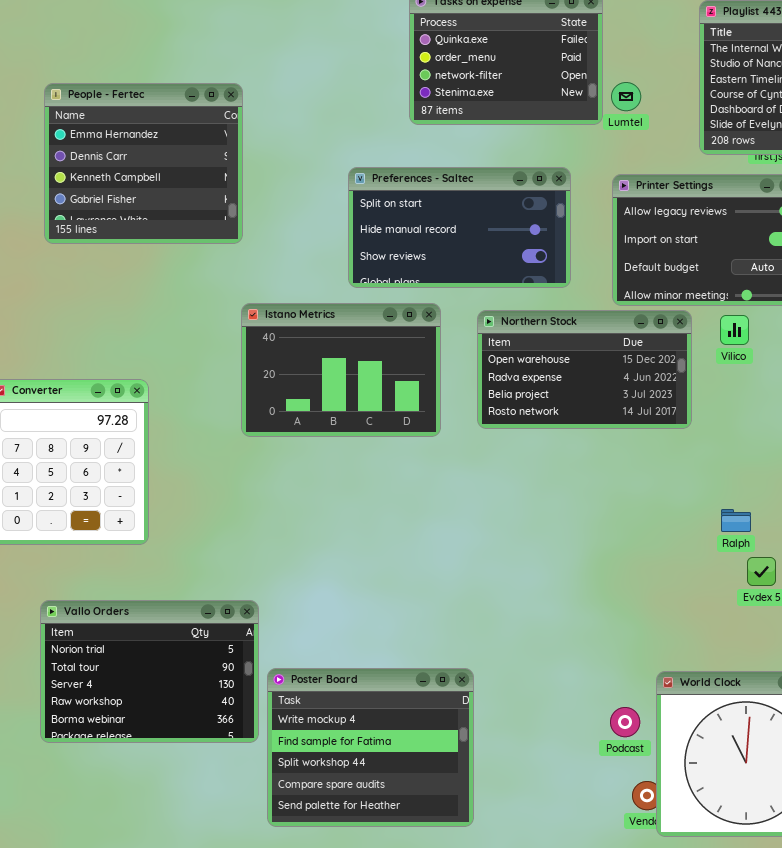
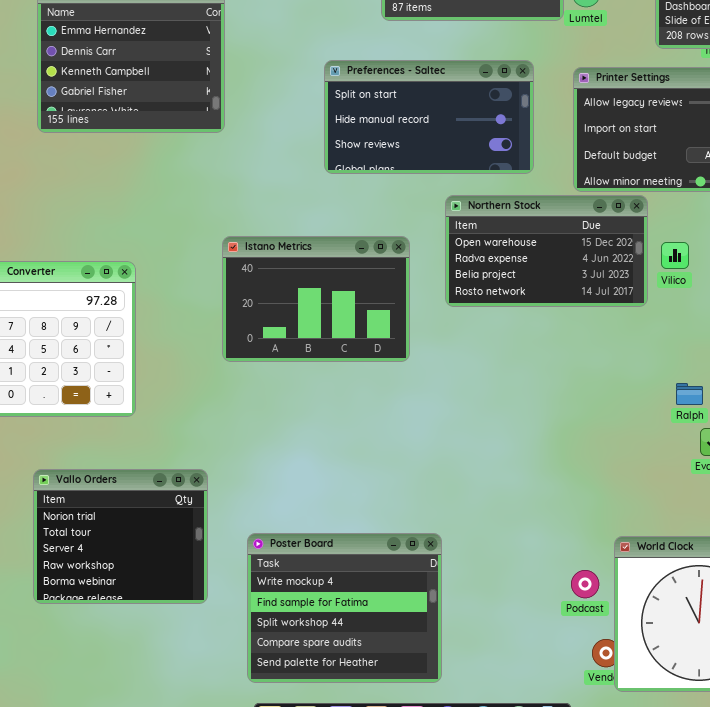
Istano Metrics: [241,303,441,437] -> [222,236,410,362], moved
Vilico: [720,315,749,345] -> [661,242,689,269], moved
Vallo Orders: [40,600,259,743] -> [33,469,208,604], resized

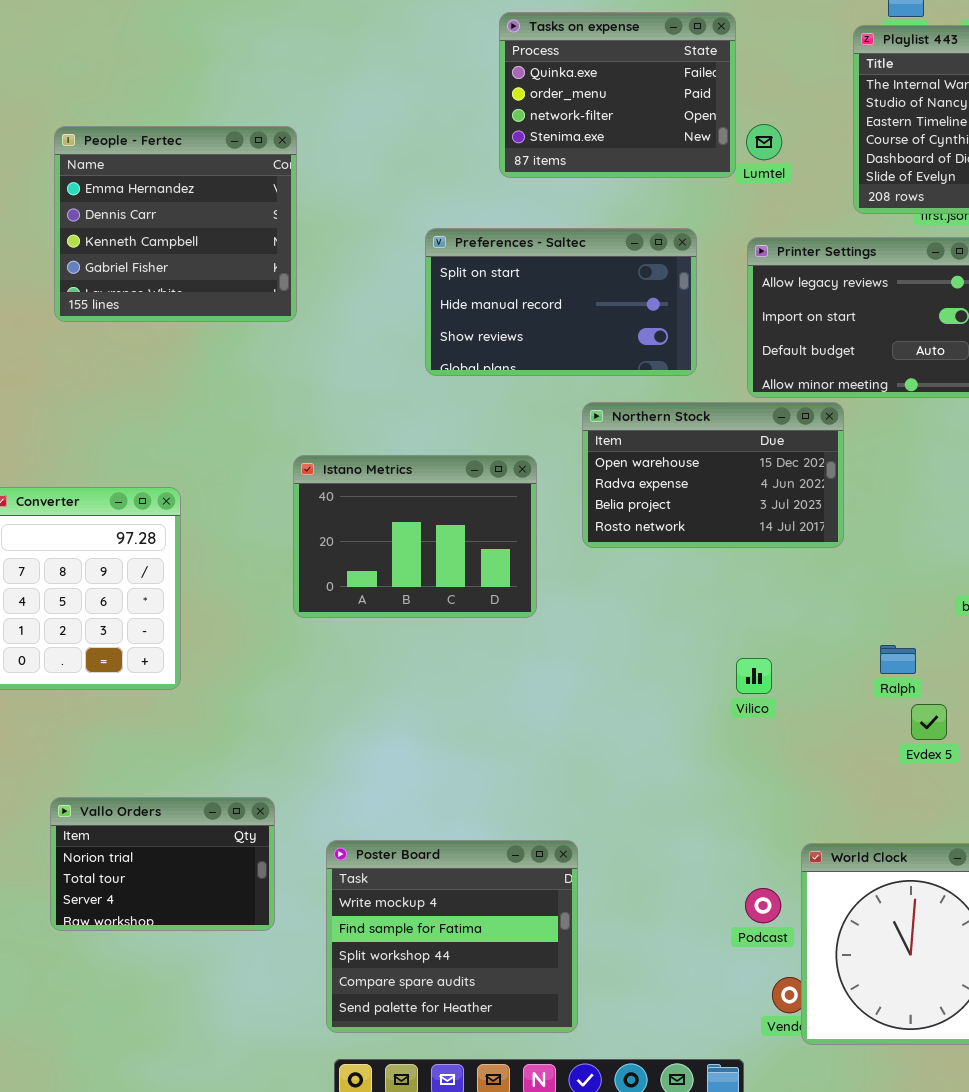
Vilico: [661,242,689,269] -> [736,658,772,694], moved
Vallo Orders: [33,469,208,604] -> [50,797,275,931], resized

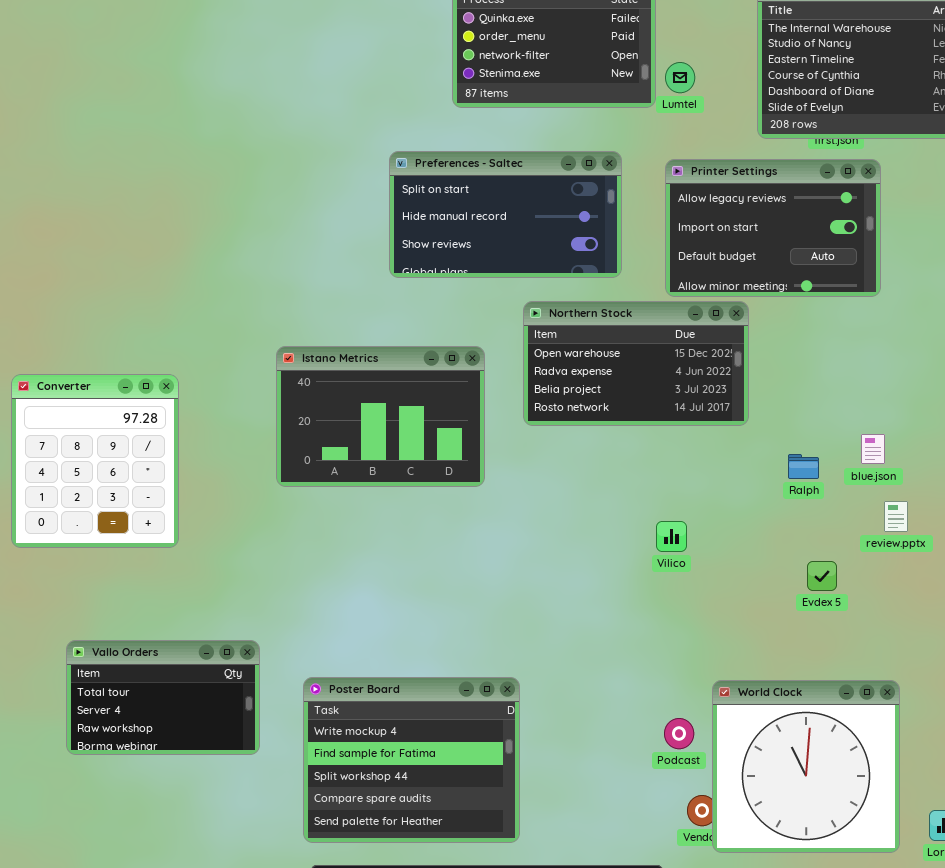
People - Fertec: [54,126,297,322] -> none, closed
Ralph: [880,645,916,674] -> [788,454,819,479], moved
Vallo Orders: [50,797,275,931] -> [66,640,260,755], scrolled down 1 row

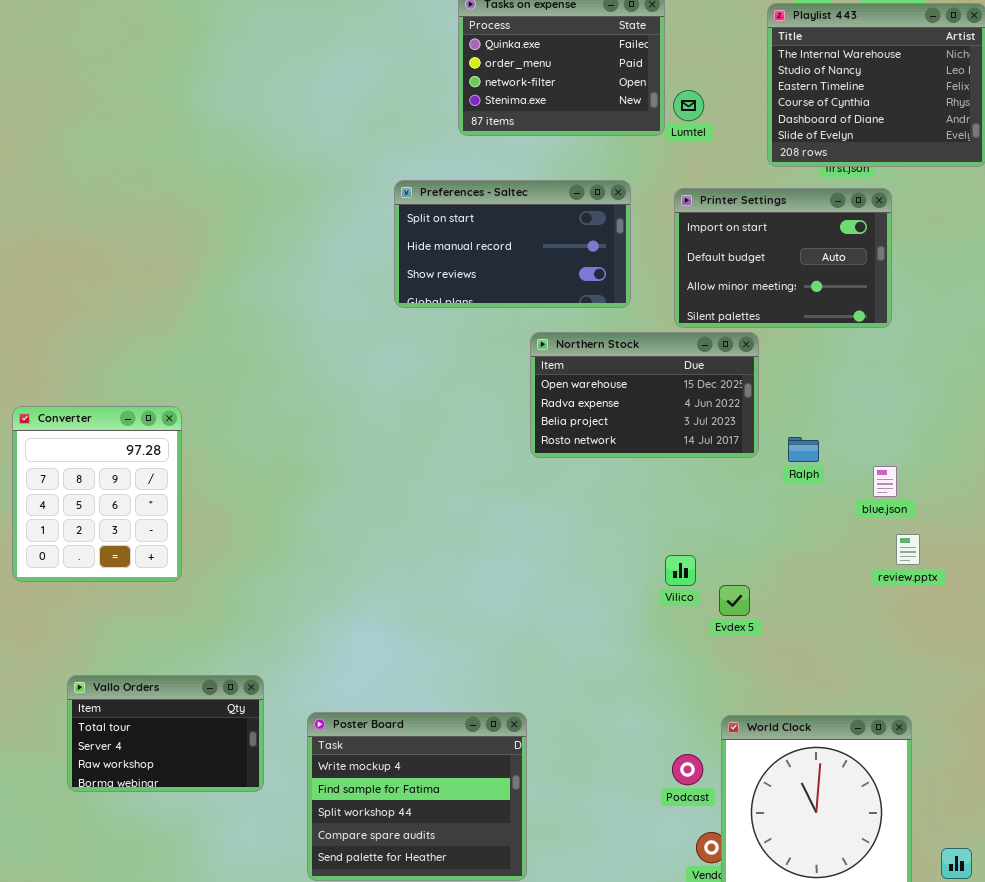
Printer Settings: [665,159,881,297] -> [674,188,892,328], scrolled down 1 row
Istano Metrics: [276,346,485,487] -> none, closed
Ralph: [788,454,819,479] -> [788,437,819,462], moved
Evdex 5: [807,561,837,591] -> [719,585,750,616], moved

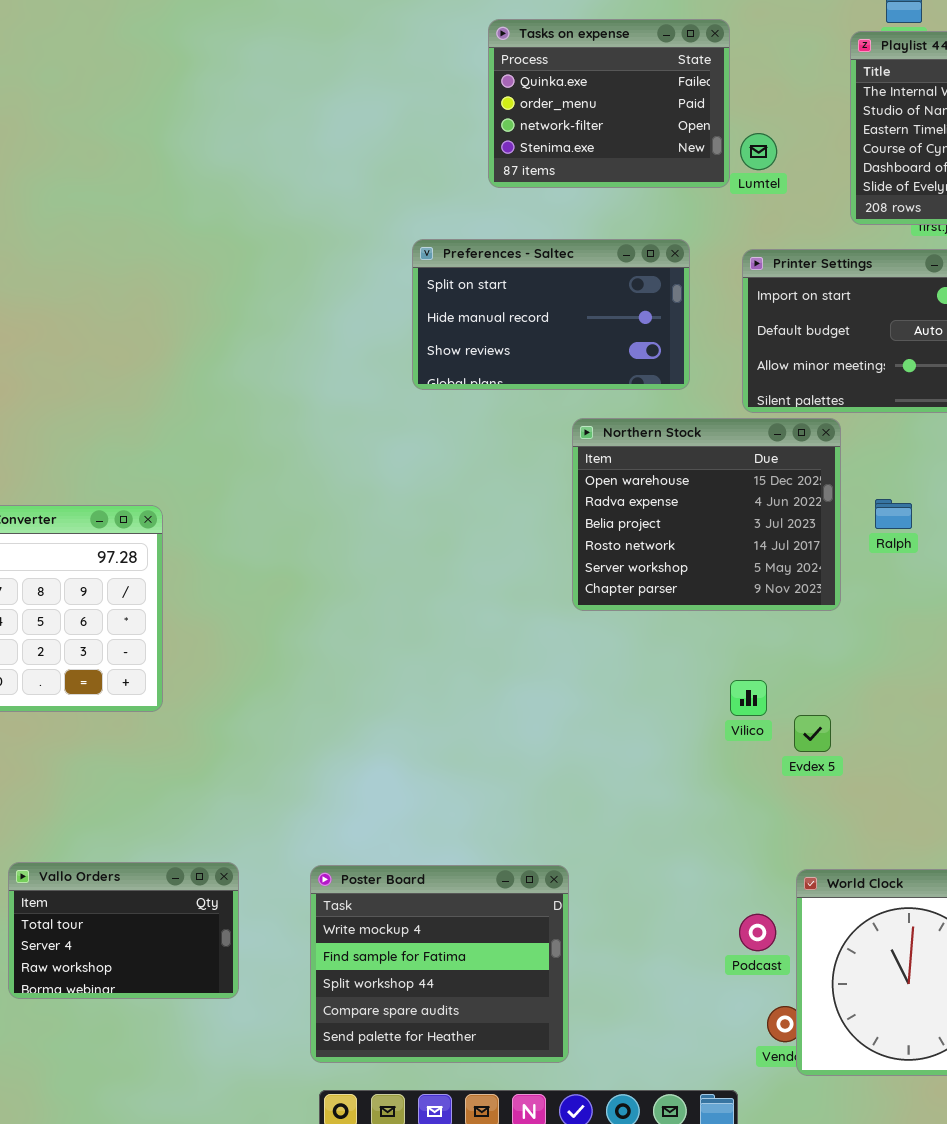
Northern Stock: [530,332,759,458] -> [572,418,841,611], resized
Ralph: [788,437,819,462] -> [875,499,912,529], moved
Vallo Orders: [67,675,264,792] -> [8,862,239,999], moved

